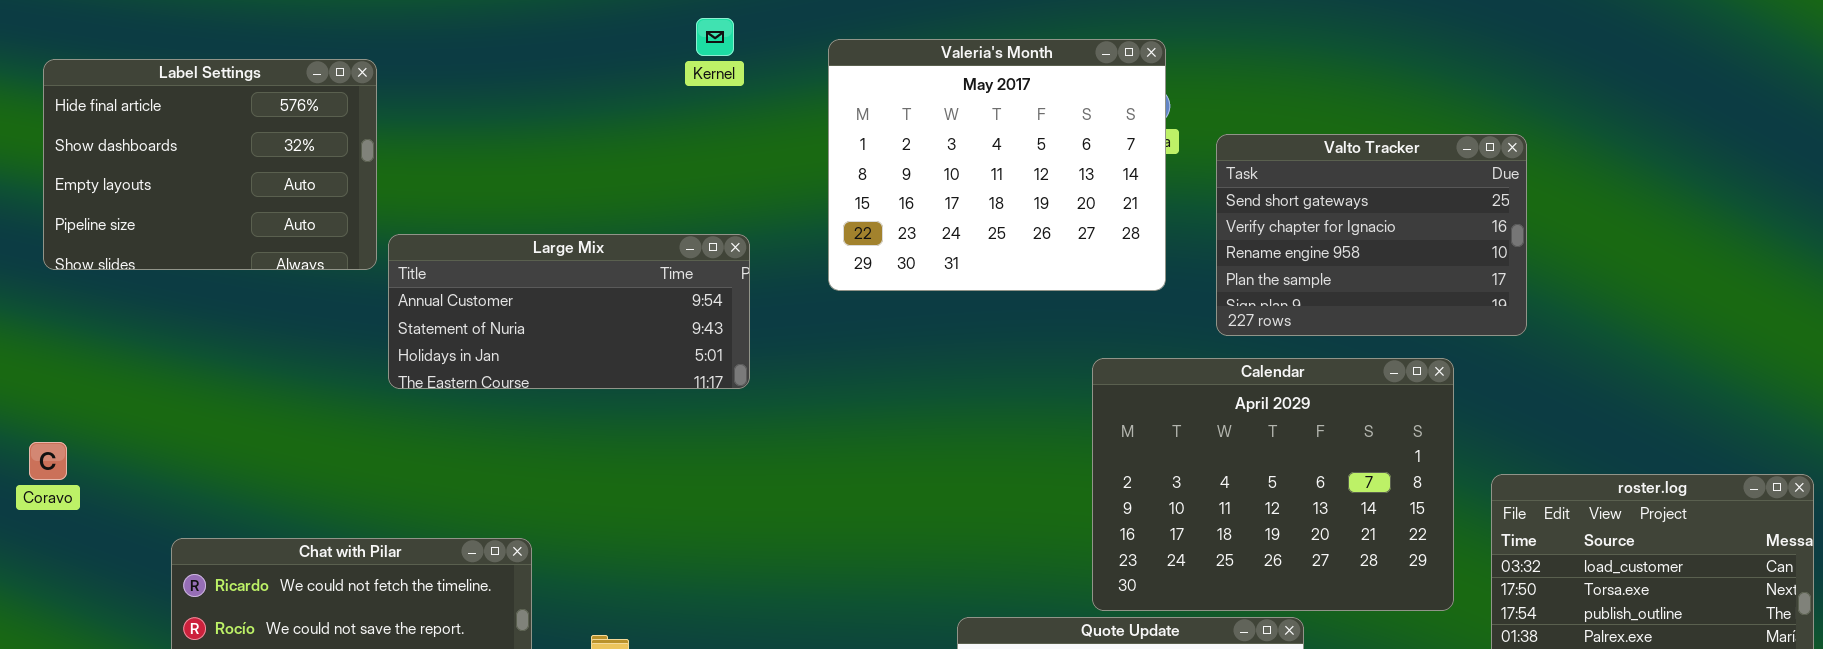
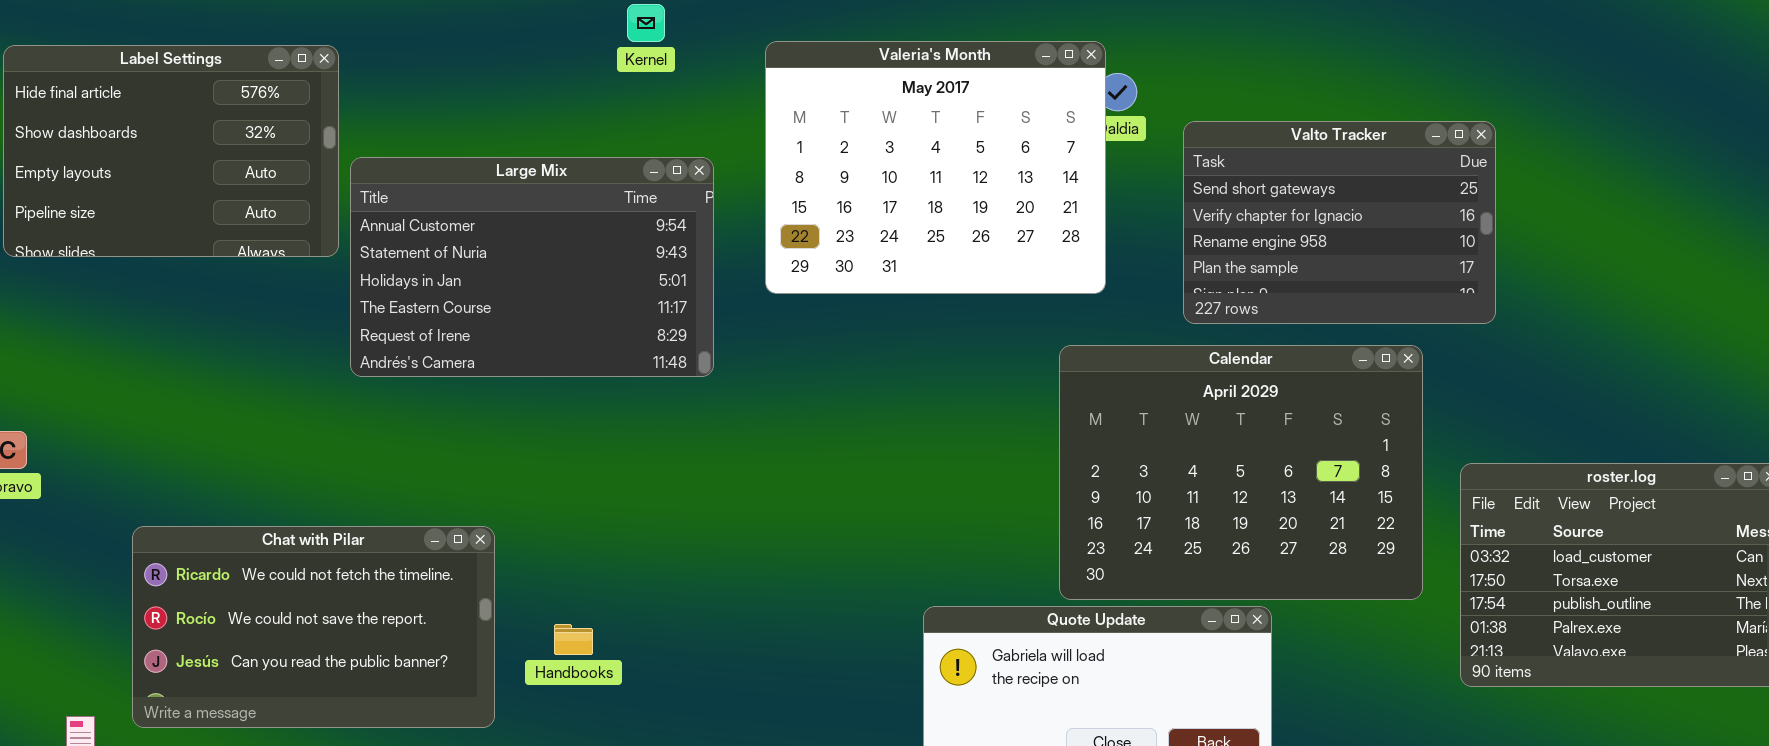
Kernel: [696,18,734,56] -> [627,4,665,42], moved
Valeria's Month: [828,39,1166,291] -> [765,41,1106,294], moved
Large Mix: [388,234,750,389] -> [350,157,714,377], resized

